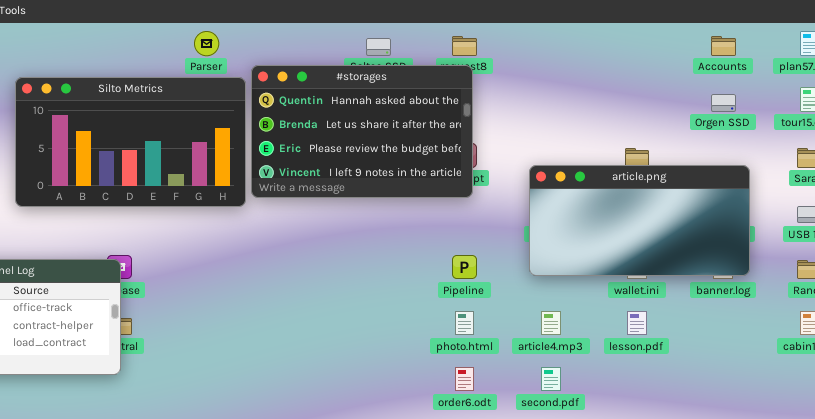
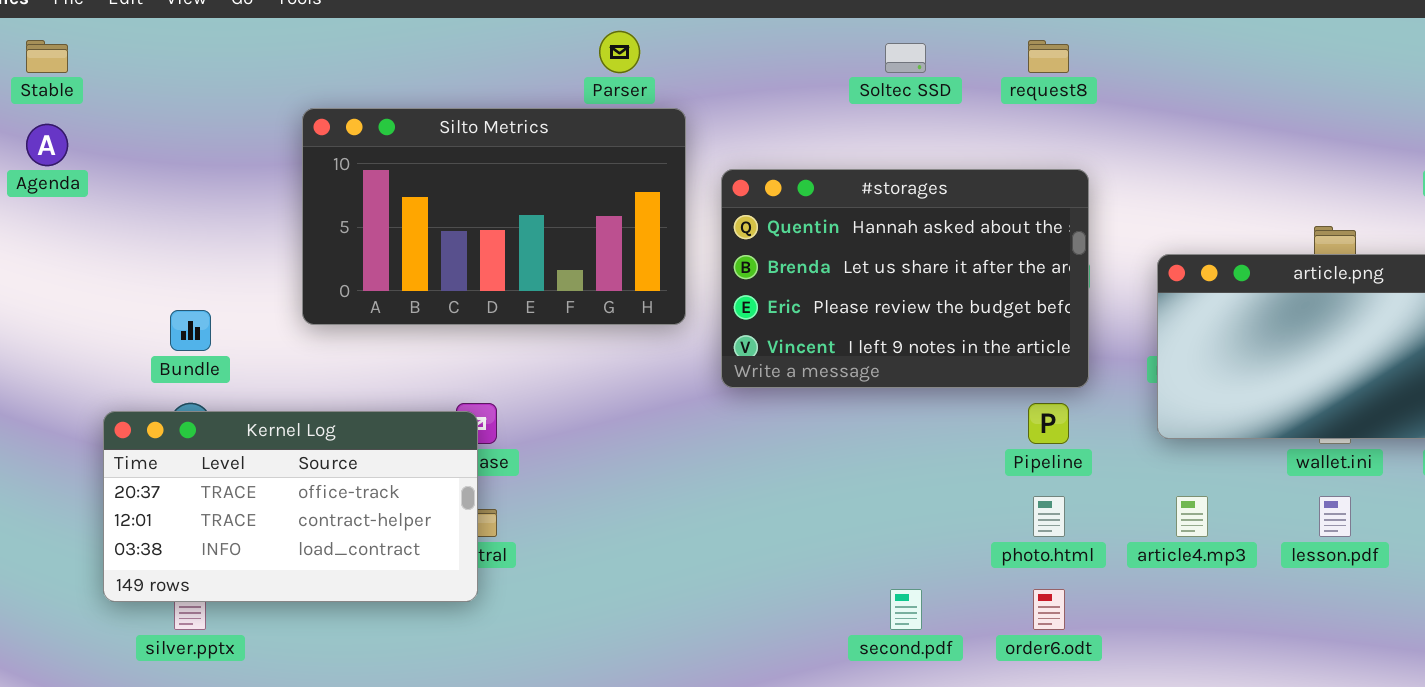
#storages: [251,65,473,198] -> [721,169,1089,388], moved
second.pdf: [541,367,561,391] -> [890,589,922,630], moved

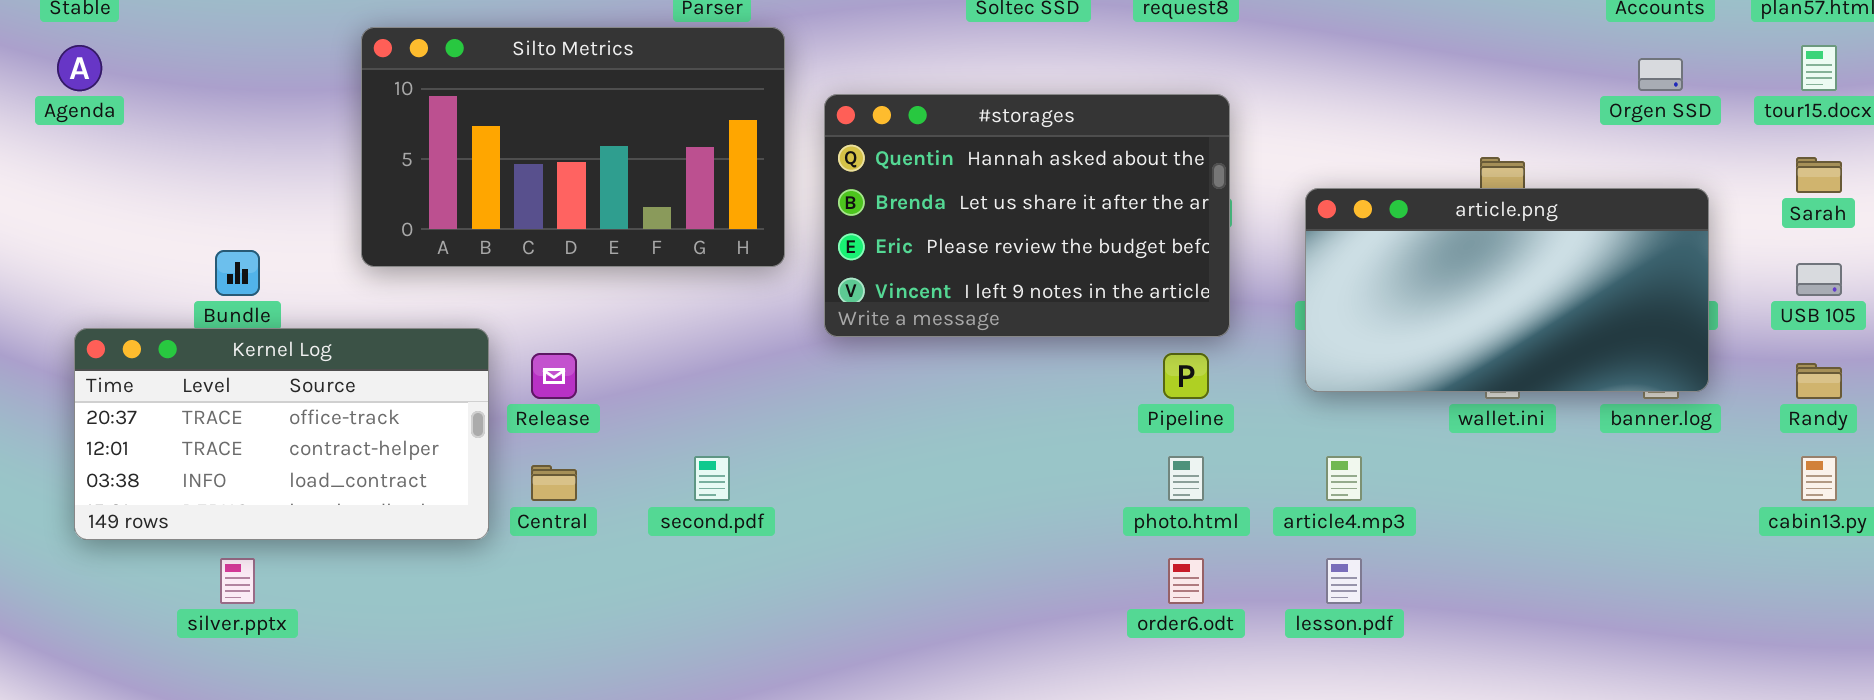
Kernel Log: [103,411,478,602] -> [74,328,489,540], moved
lesson.pdf: [1319,496,1351,537] -> [1326,558,1362,604], moved
second.pdf: [890,589,922,630] -> [694,456,730,501], moved

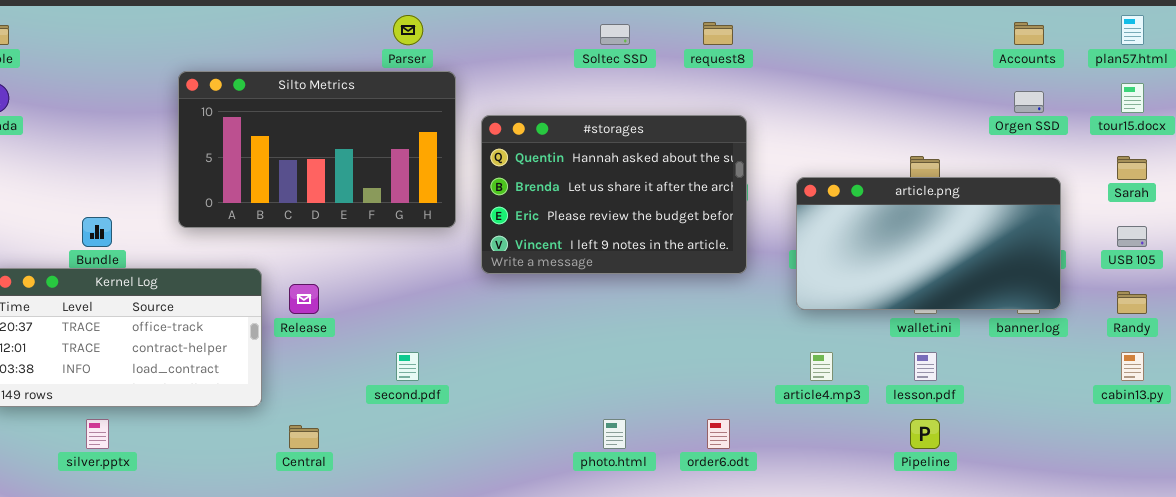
Pipeline: [1163,353,1209,399] -> [910,419,940,449], moved
photo.html: [1168,456,1204,501] -> [603,419,626,449], moved
Central: [531,465,577,501] -> [289,425,319,449], moved
lesson.pdf: [1326,558,1362,604] -> [914,352,937,381], moved

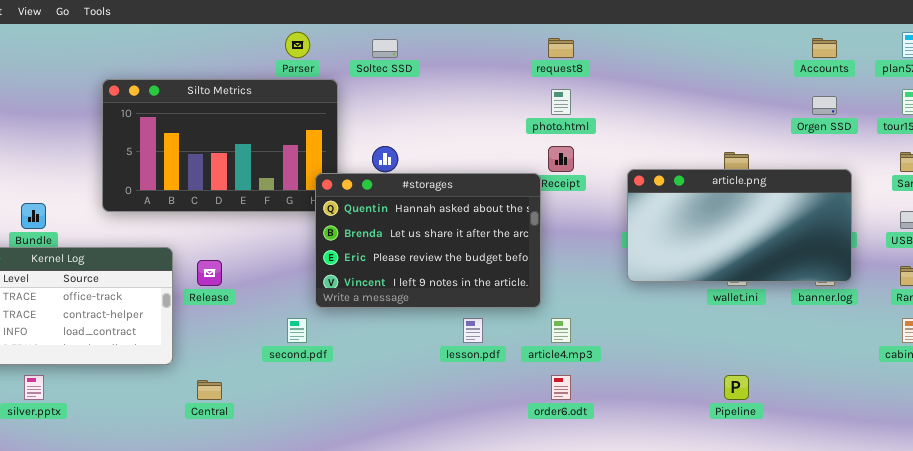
Soltec SSD: [600,24,630,45] -> [372,39,398,58], moved
#storages: [481,115,747,274] -> [315,173,541,308], moved
article4.mp3: [810,352,833,381] -> [551,318,571,343], moved
lesson.pdf: [914,352,937,381] -> [463,318,483,343], moved
photo.html: [603,419,626,449] -> [551,89,571,115], moved

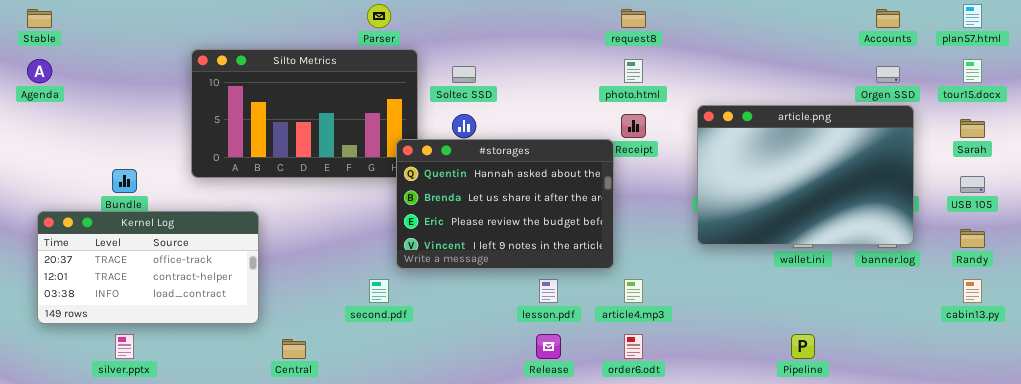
Soltec SSD: [372,39,398,58] -> [452,66,476,83], moved
article.png: [627,169,852,282] -> [697,105,914,245], resized
Release: [197,260,222,286] -> [536,334,561,359], moved

